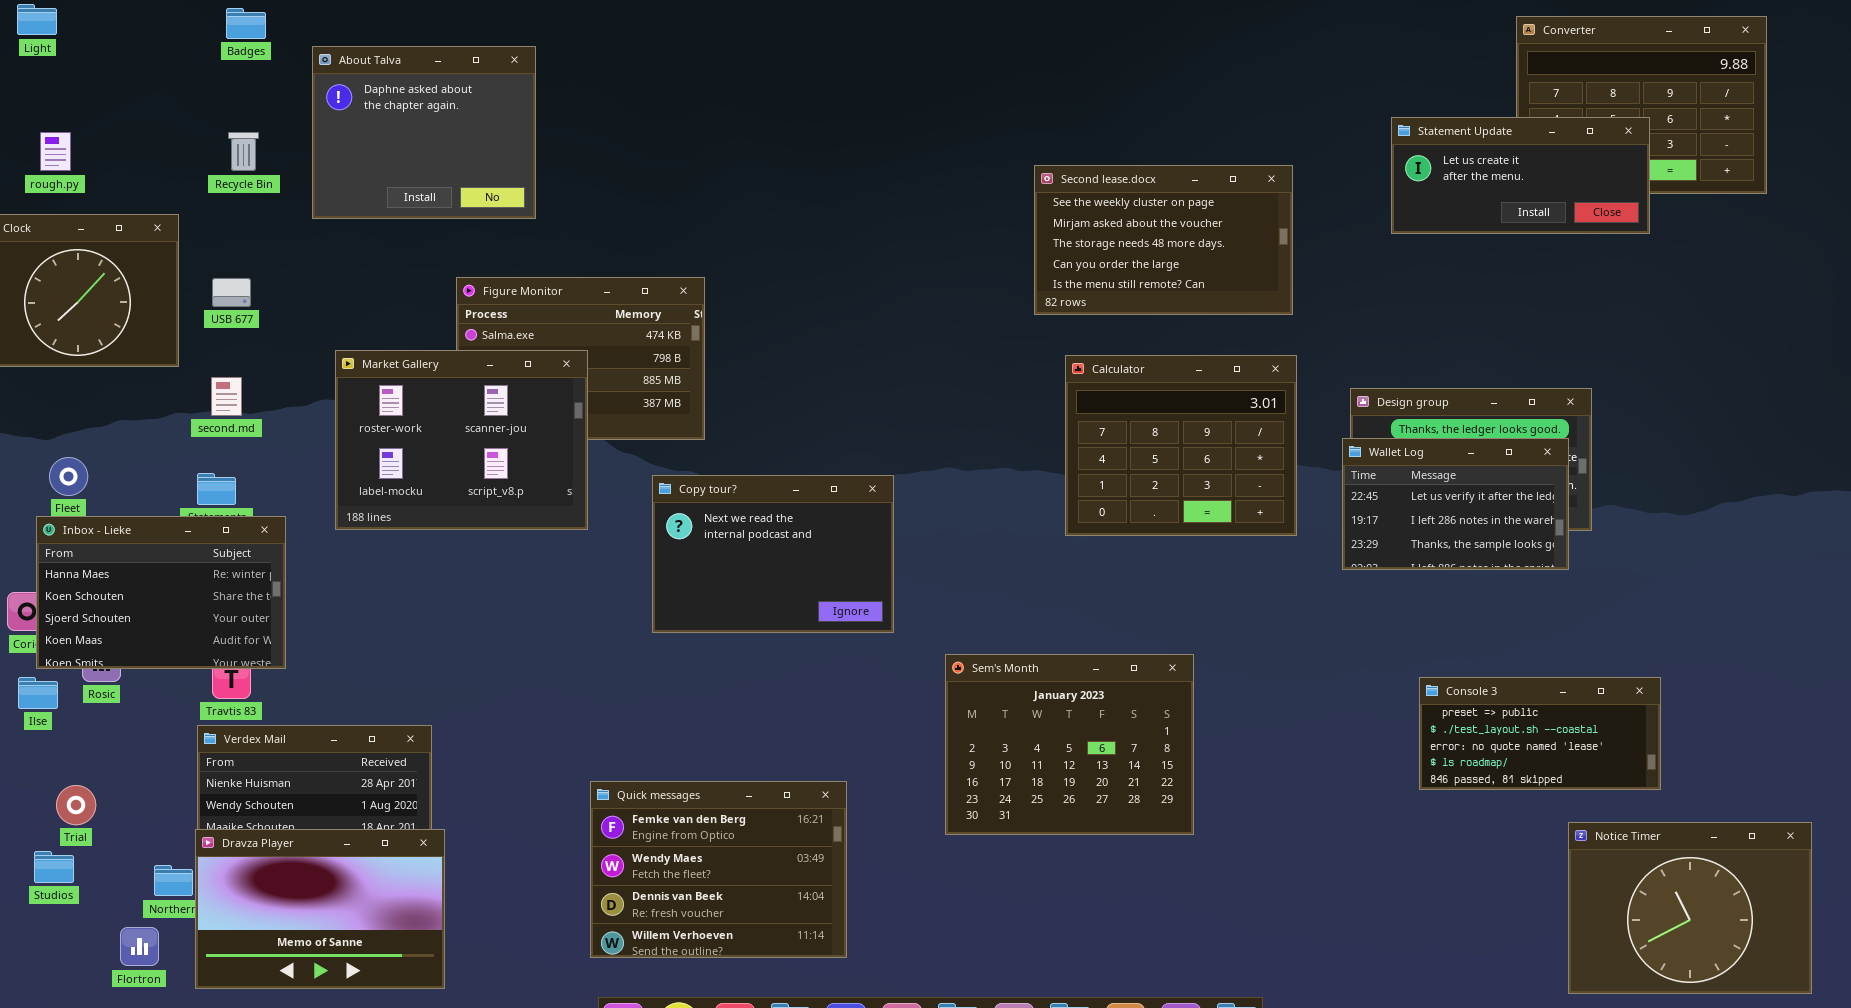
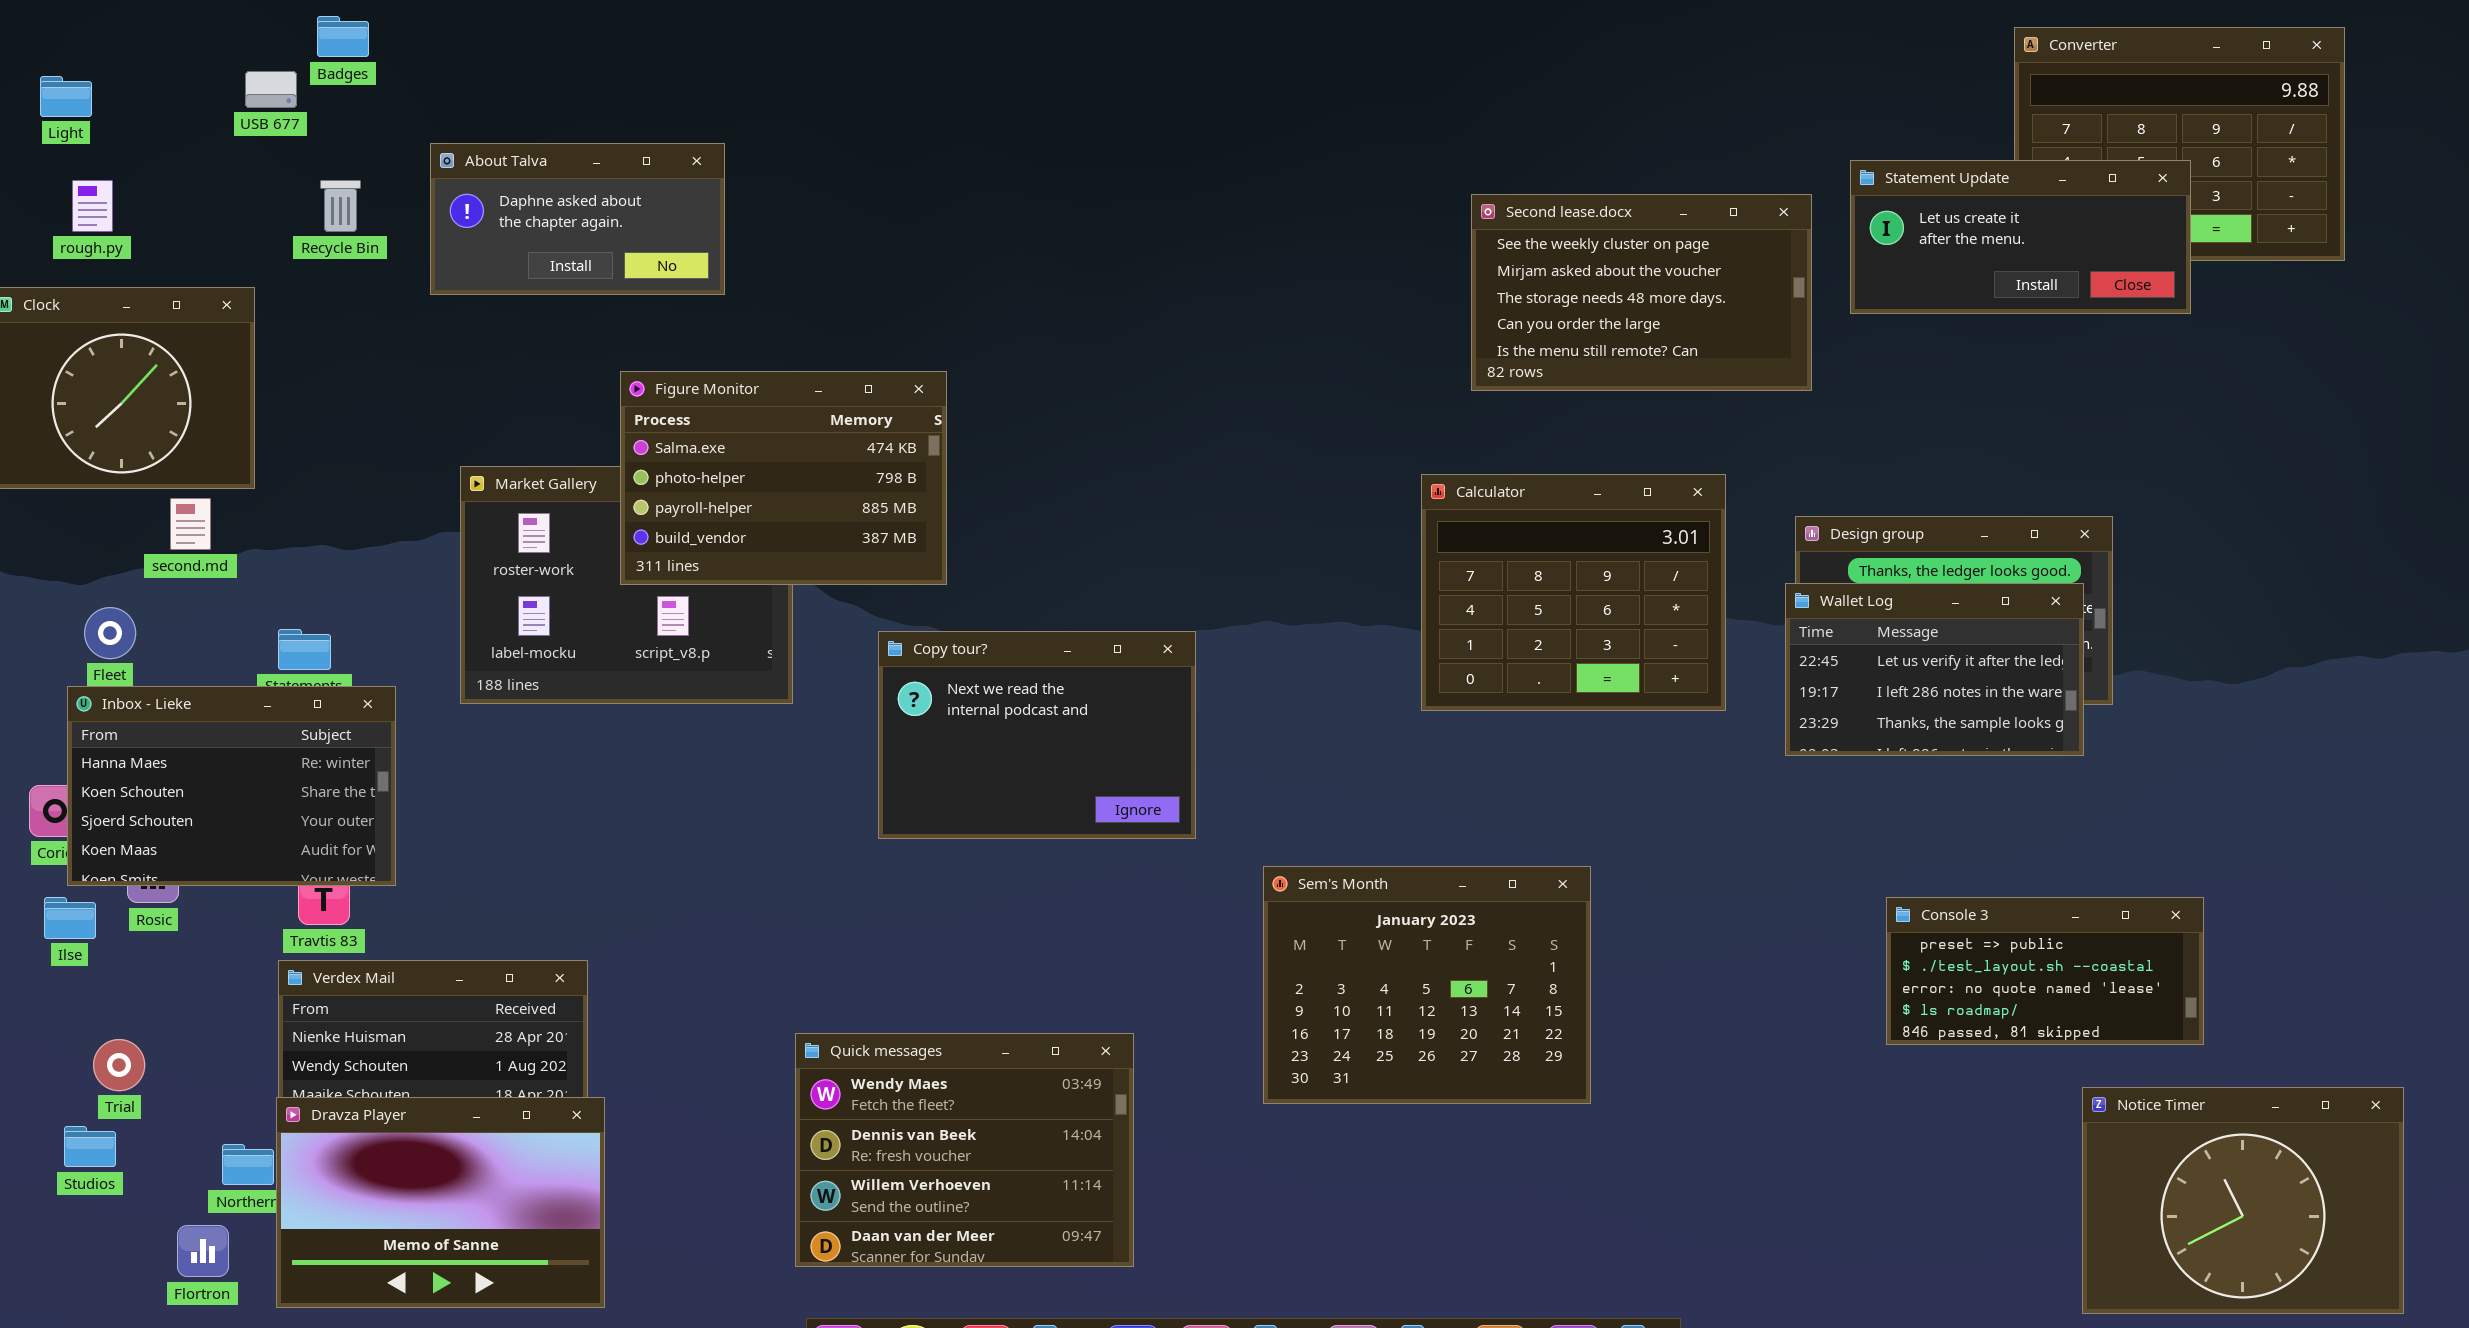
Light: [17,4,57,35] -> [40,76,92,117], moved
About Talva: [312,46,536,219] -> [430,143,725,295], resized
Second lease.docx: [1034,165,1293,315] -> [1471,194,1812,391], moved
Figure Monitor: [456,277,705,440] -> [620,371,947,585], raised
USB 677: [212,278,251,307] -> [245,71,297,108], moved
second.md: [211,377,242,416] -> [170,498,211,550], moved
Quick messages: [590,781,847,958] -> [795,1033,1134,1267], scrolled down 1 row

